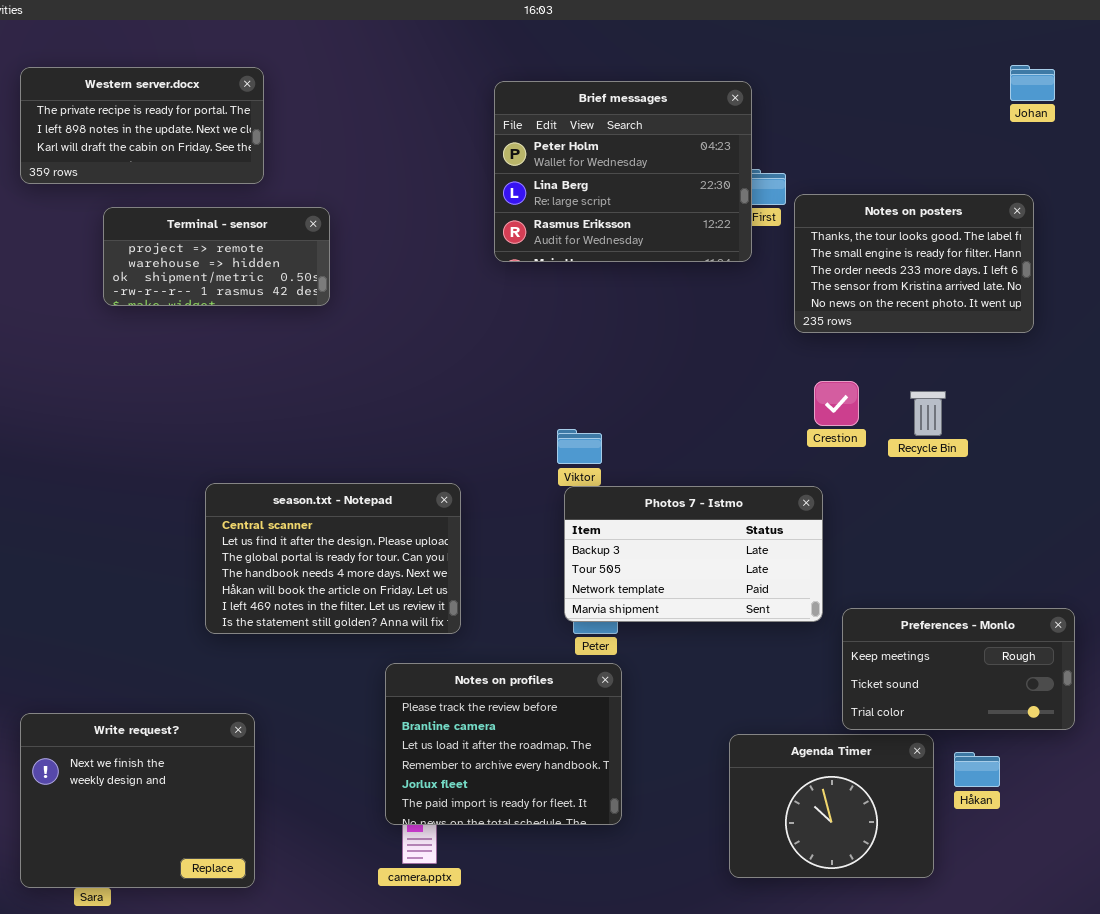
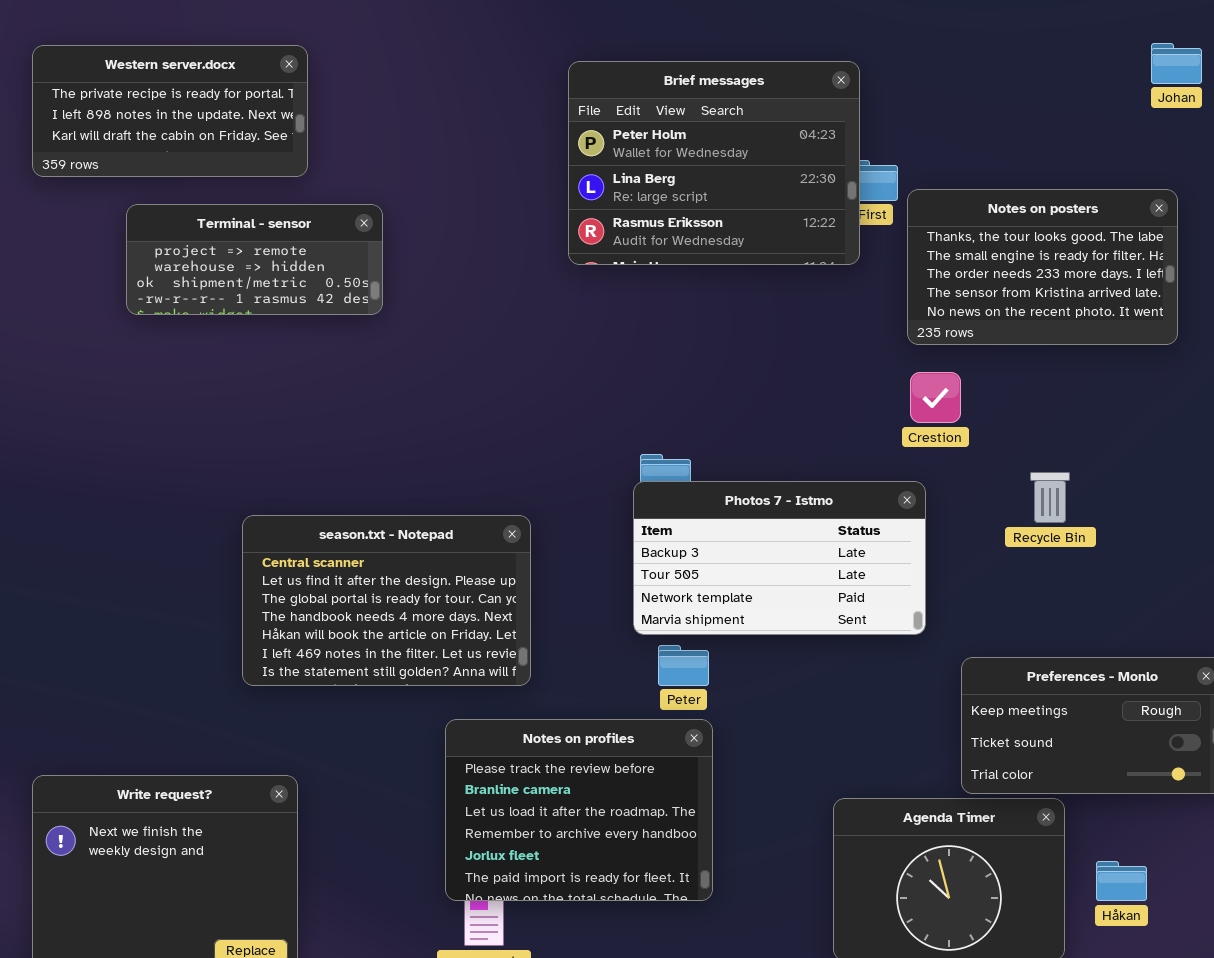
Crestion: [814,381,859,426] -> [910,372,961,423], moved
Recycle Bin: [910,391,946,436] -> [1030,472,1070,523], moved
Photos 7 - Istmo: [564,486,823,622] -> [633,481,926,635], moved
Håkan: [954,752,1000,787] -> [1096,861,1147,901], moved

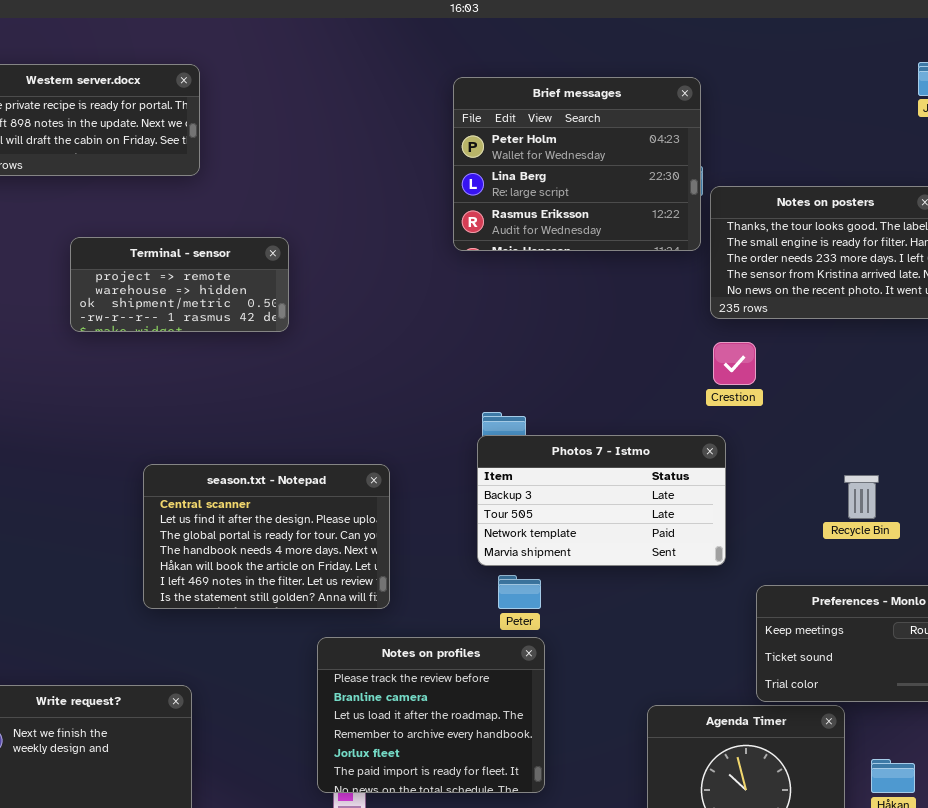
Brief messages: [568,61,860,265] -> [453,77,701,251], moved
Terminal - sensor: [126,204,383,315] -> [70,237,289,332], moved
Recycle Bin: [1030,472,1070,523] -> [844,475,879,519], moved

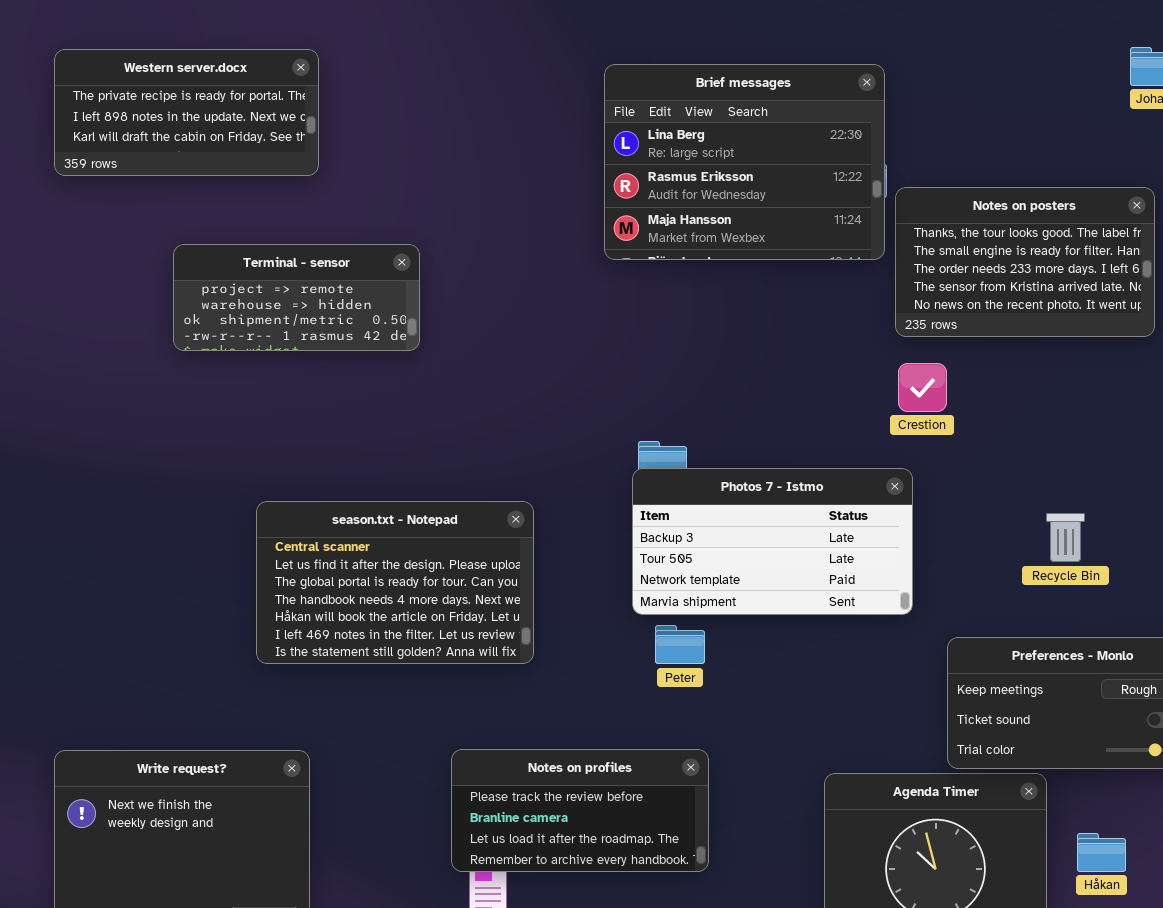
Brief messages: [453,77,701,251] -> [604,64,885,260], scrolled down 1 row
Notes on profiles: [317,637,545,793] -> [451,749,709,872], resized

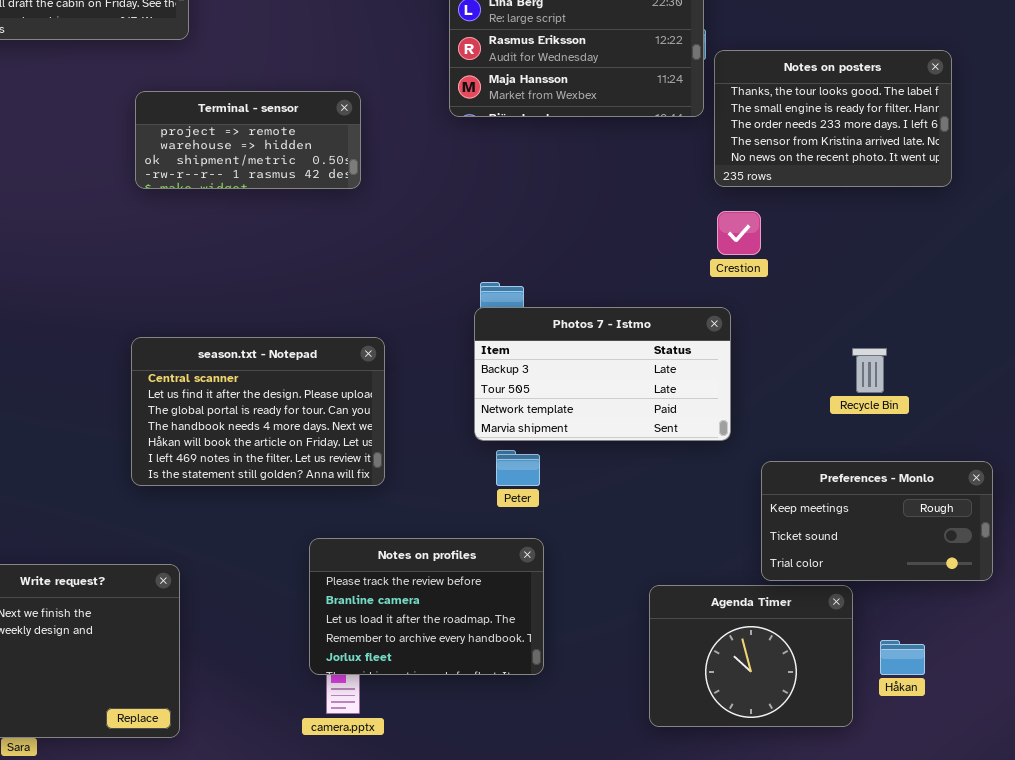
Terminal - sensor: [173,244,420,351] -> [135,91,361,189], moved
Notes on profiles: [451,749,709,872] -> [309,538,544,675], resized

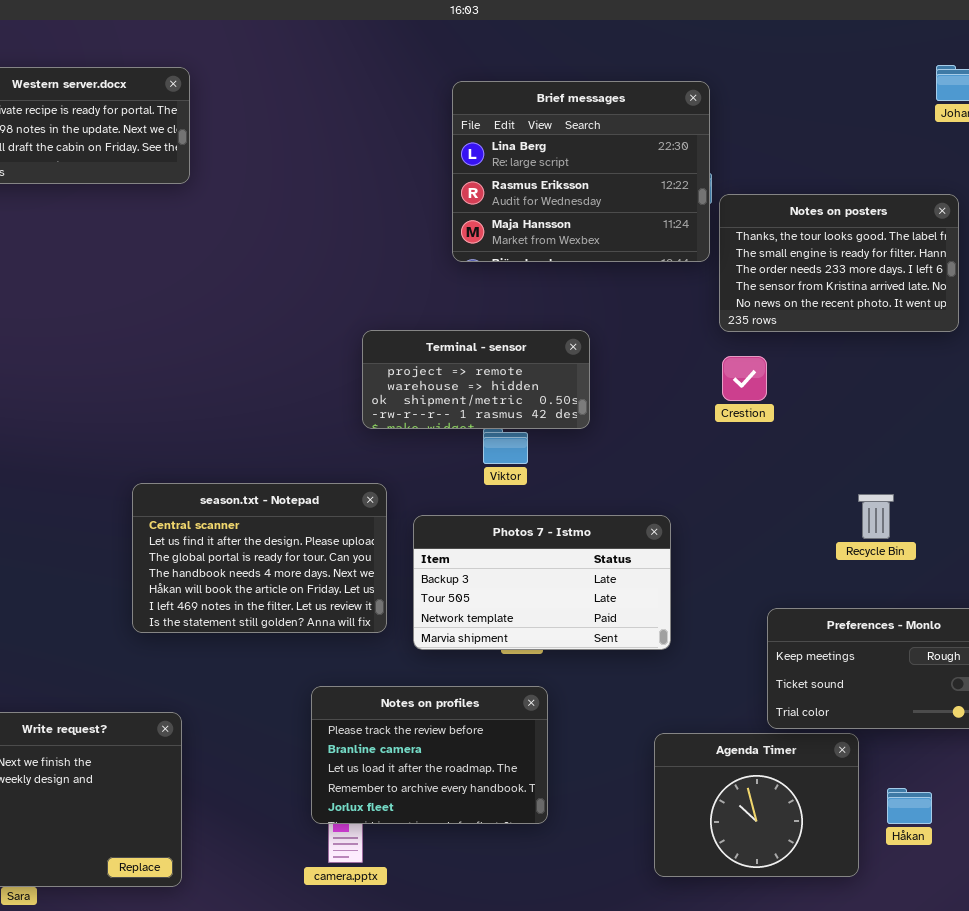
Terminal - sensor: [135,91,361,189] -> [362,330,590,429], moved
Photos 7 - Istmo: [474,307,731,441] -> [413,515,671,650], moved

